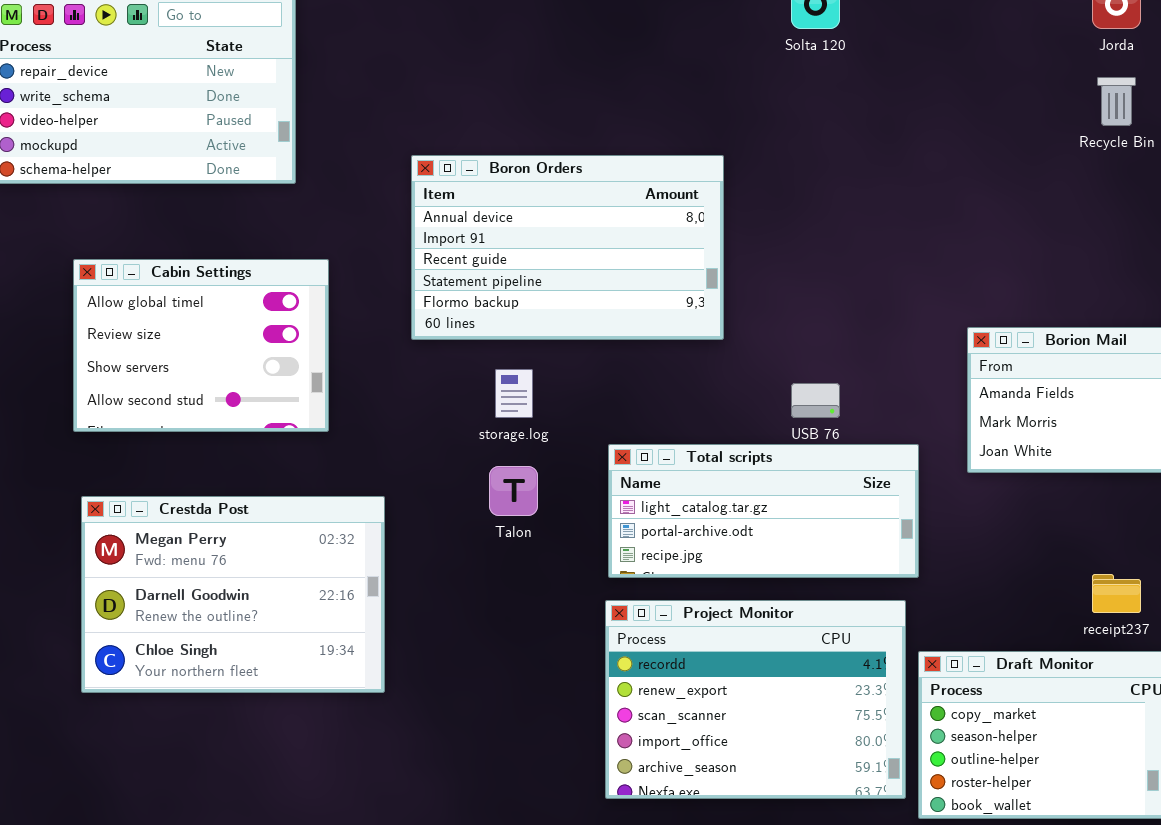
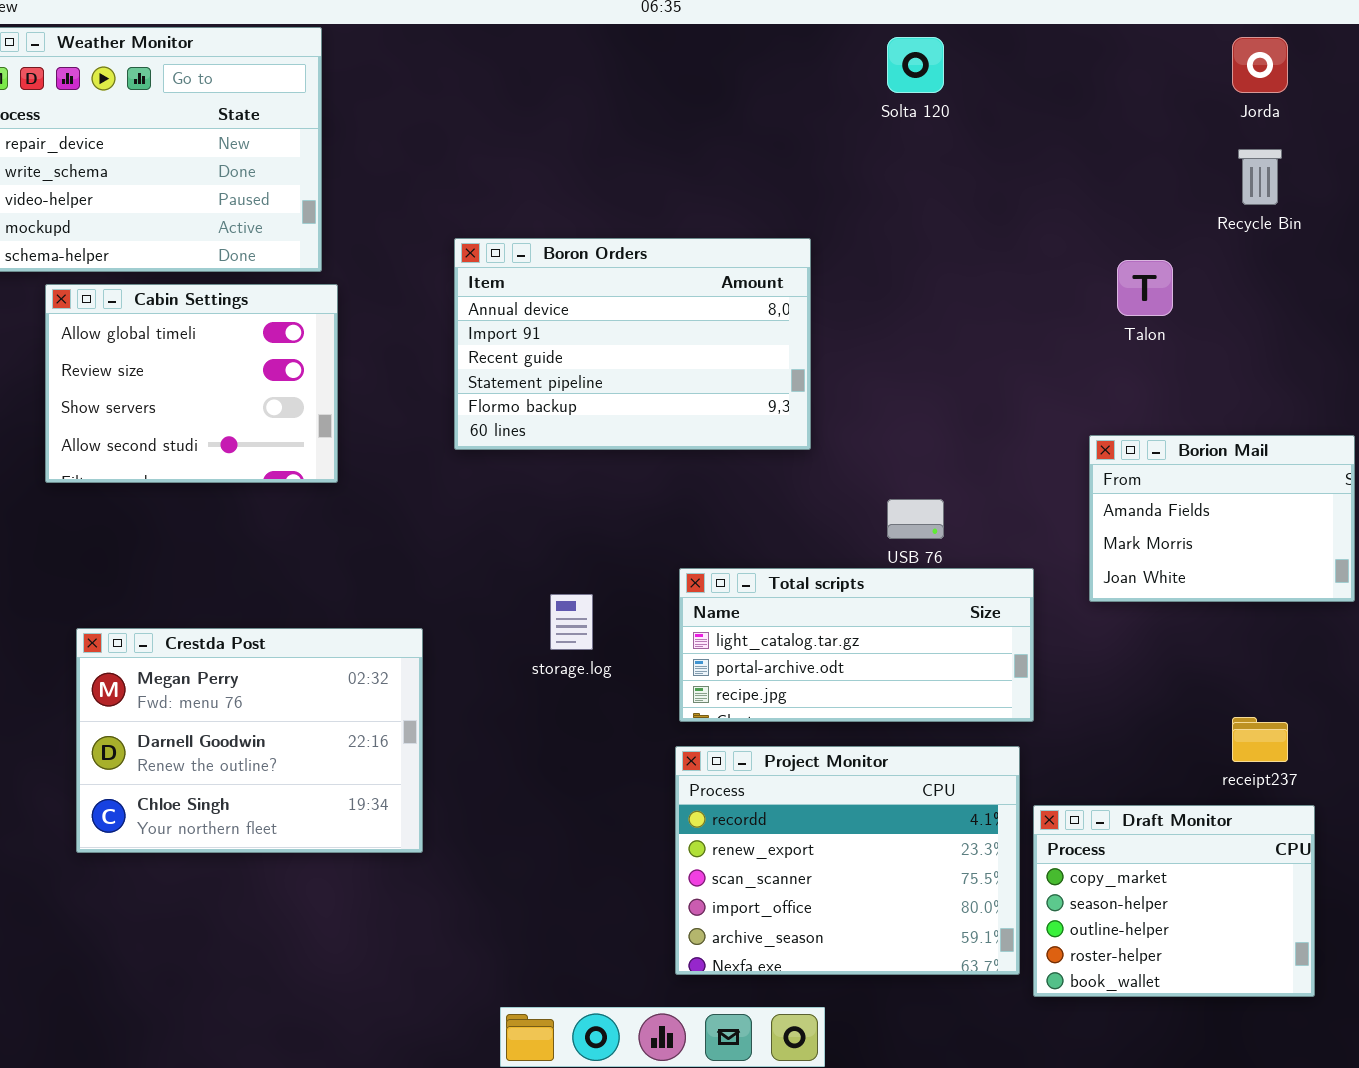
Cabin Settings: [73,259,329,432] -> [45,284,338,483], moved
storage.log: [495,369,533,418] -> [550,594,593,650], moved
Talon: [489,466,538,516] -> [1117,260,1173,316], moved

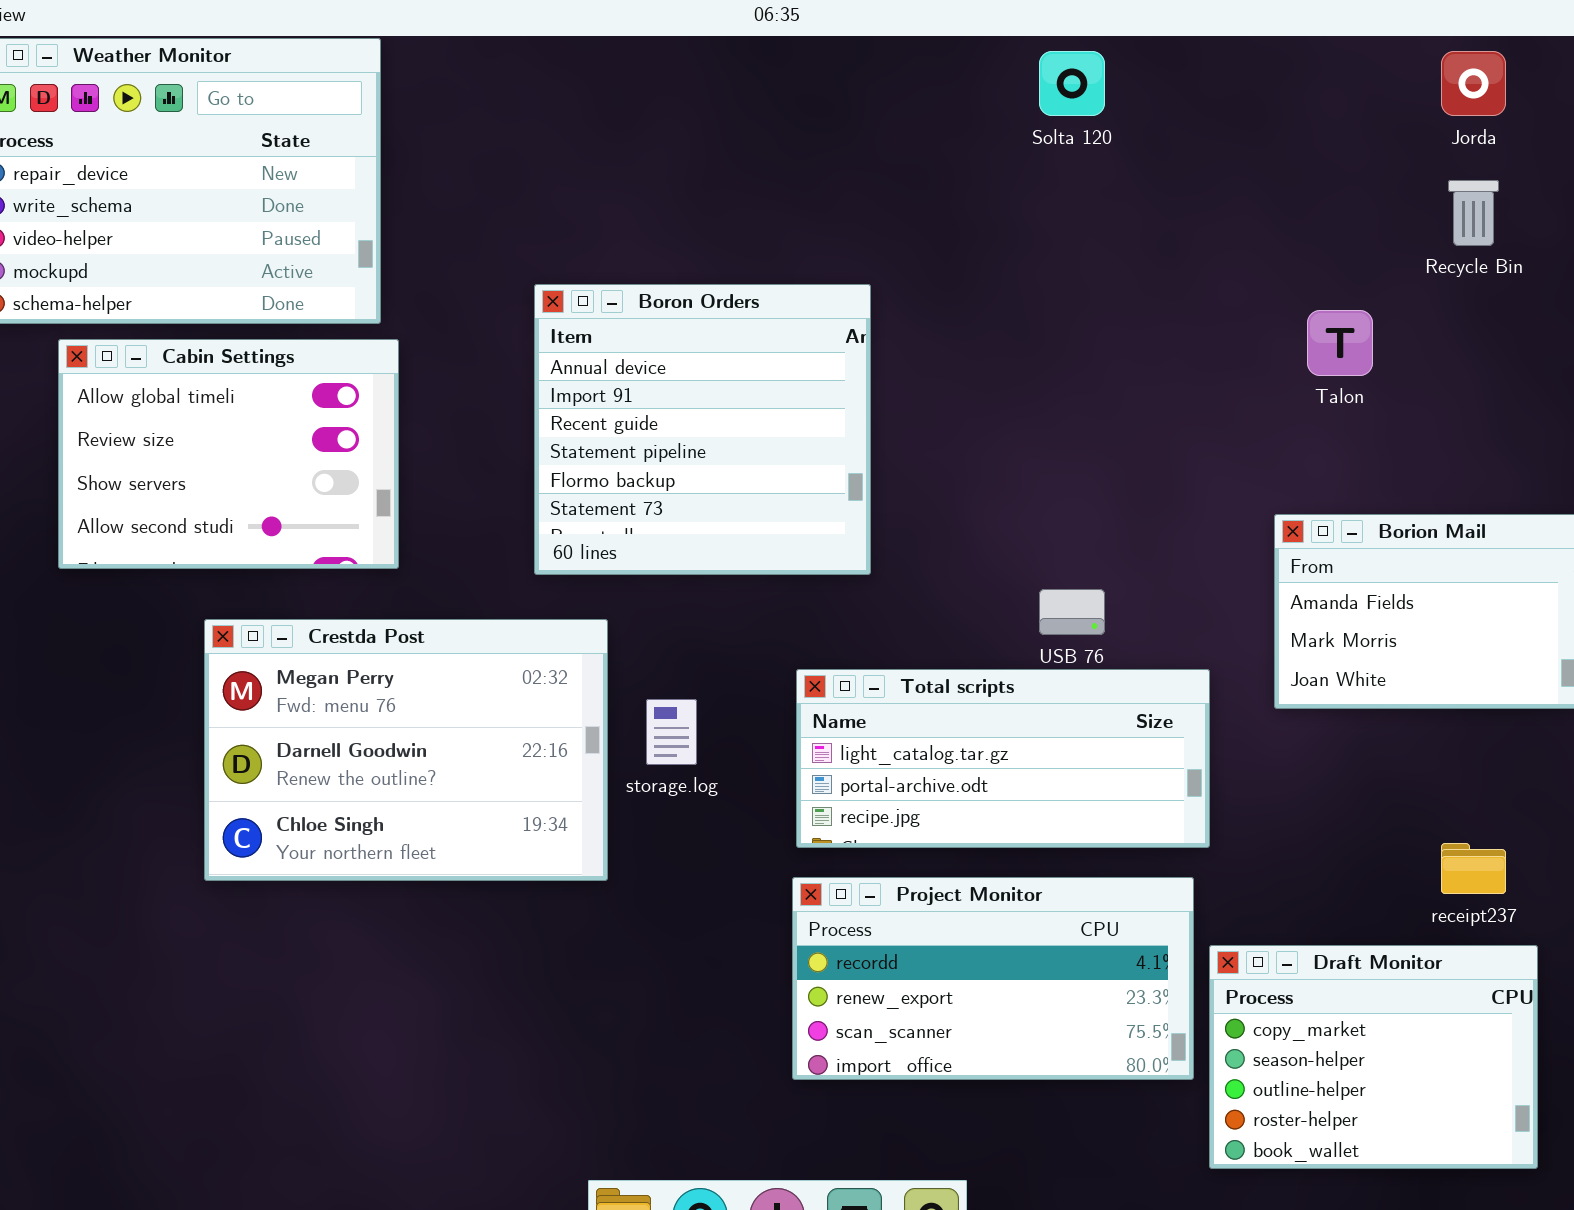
Boron Orders: [454,238,811,450] -> [534,284,871,575], resized
Crestda Post: [76,628,423,853] -> [204,619,608,881], moved
Project Monitor: [675,746,1020,975] -> [792,877,1194,1080], resized

